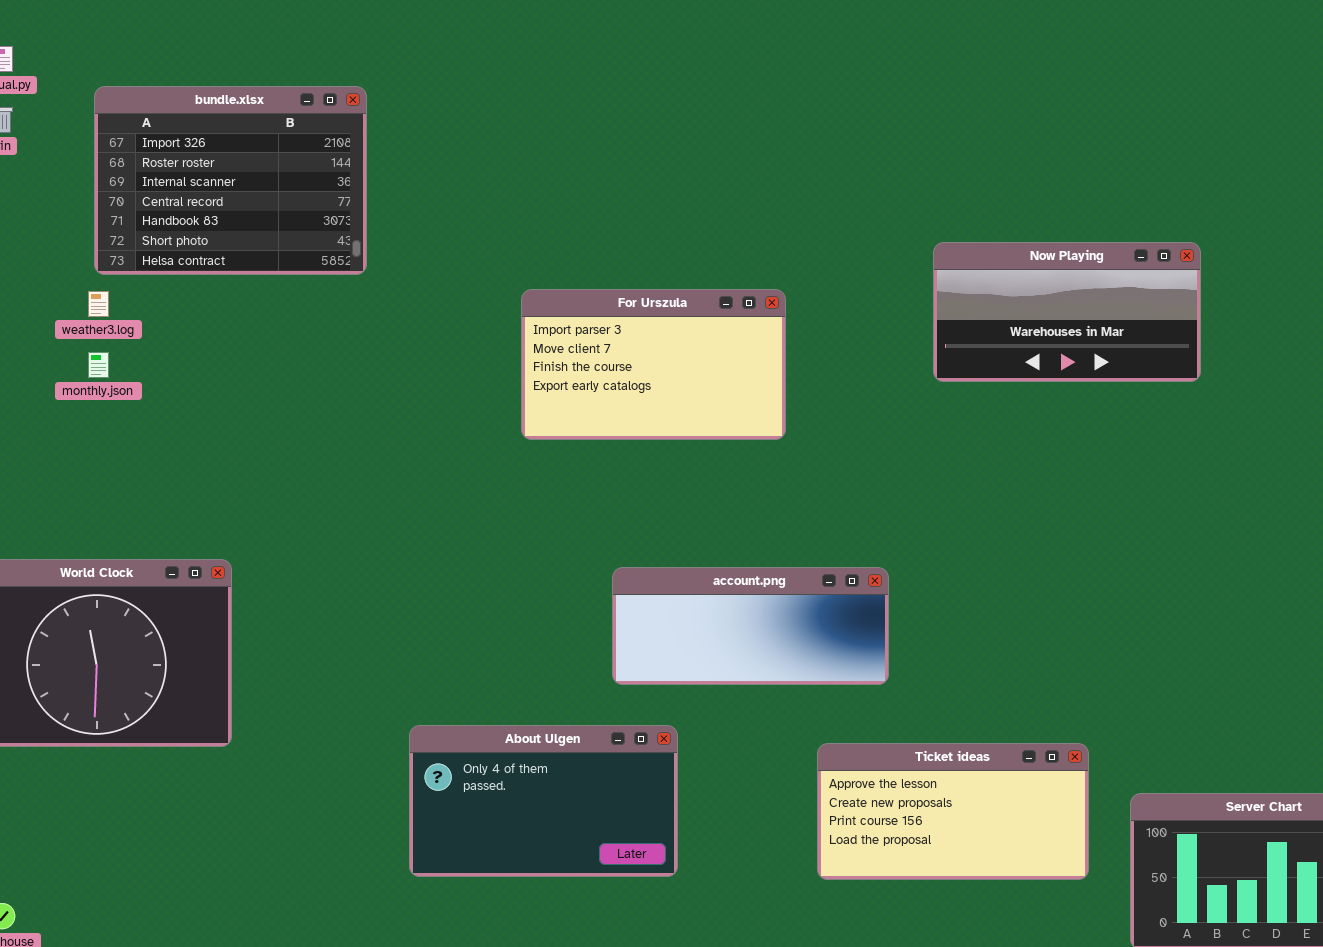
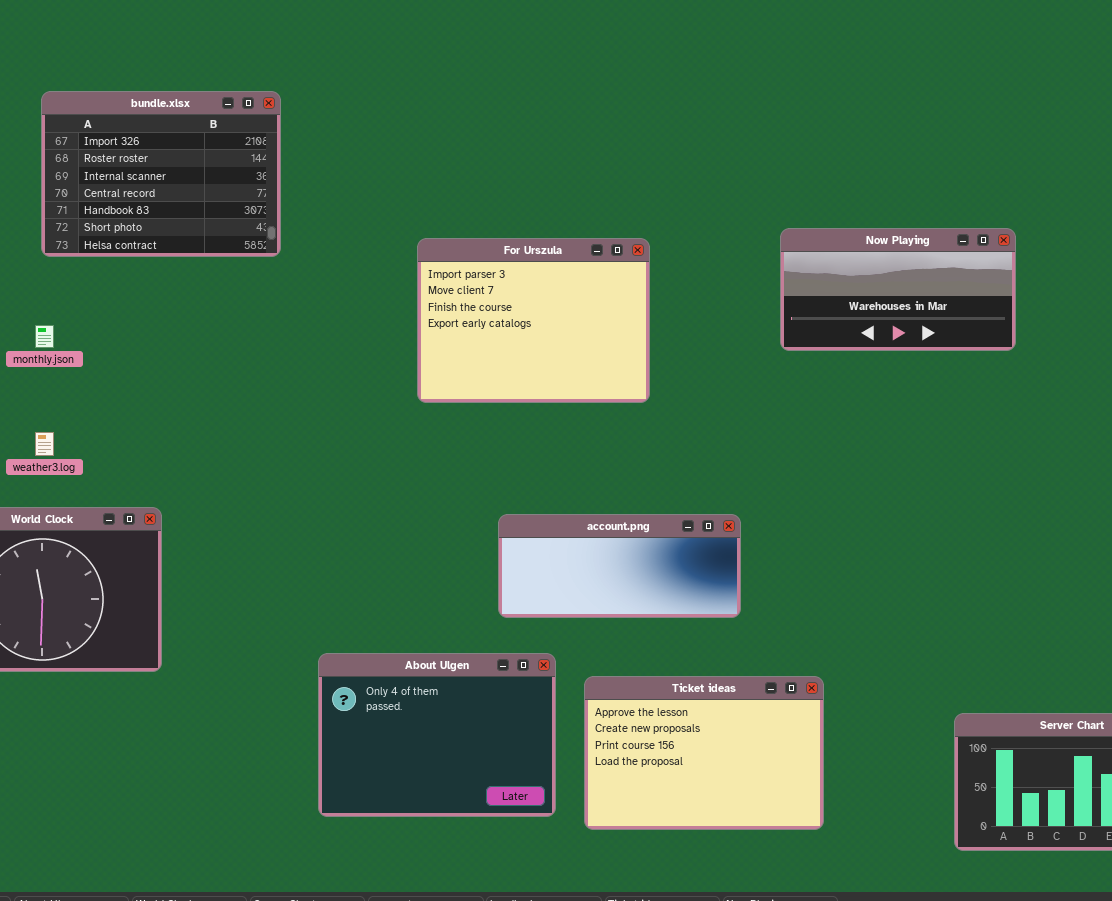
For Urszula: [521,289,786,440] -> [417,238,650,403], resized
weather3.log: [88,291,109,317] -> [35,432,54,456], moved
About Ulgen: [409,725,678,877] -> [318,653,556,817], resized
Ticket ideas: [817,743,1089,880] -> [584,676,824,830], moved, resized

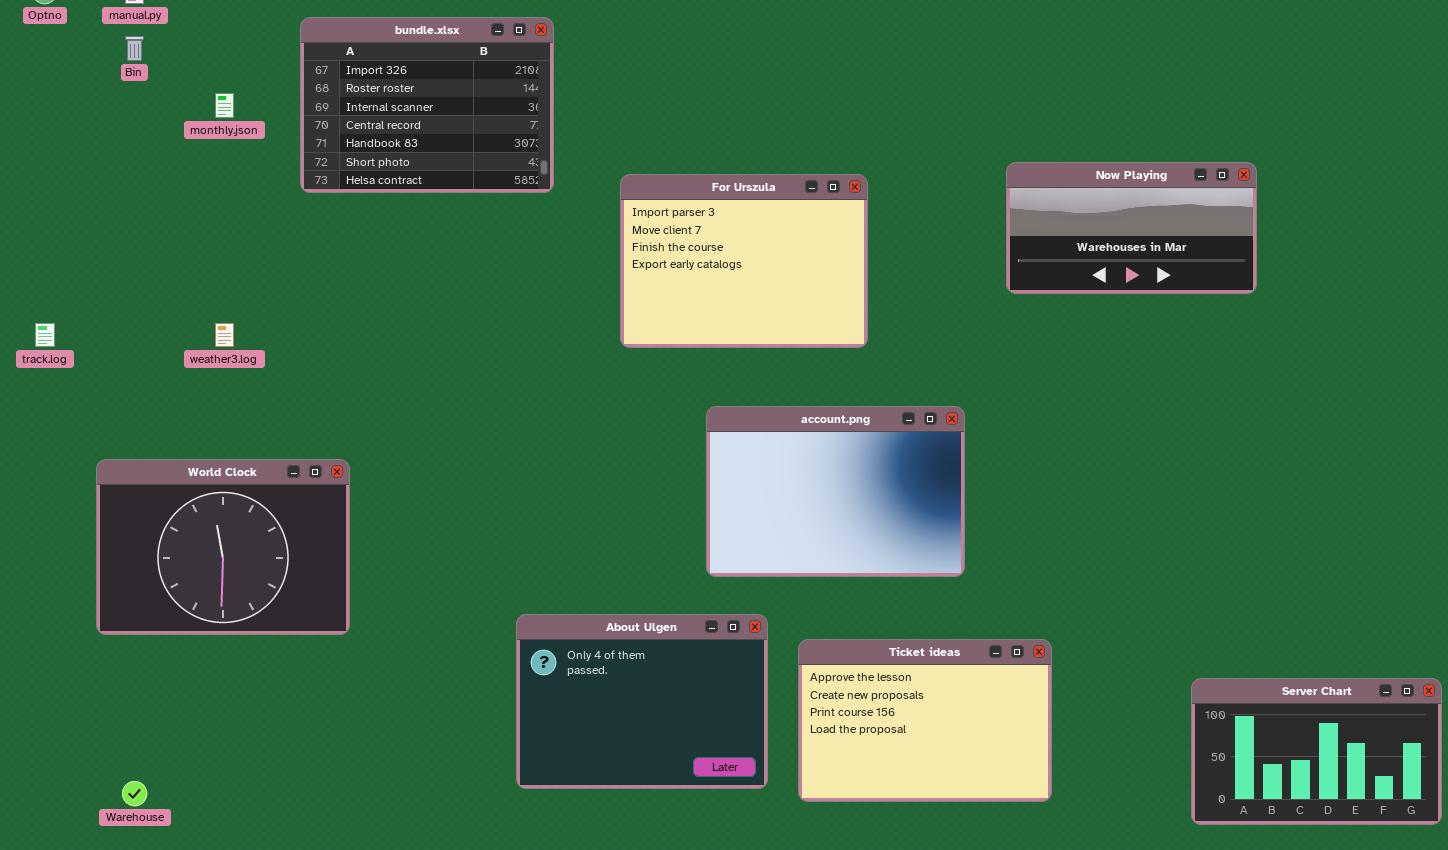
bundle.xlsx: [41,91,281,257] -> [300,17,554,193], moved
monthly.json: [35,325,54,348] -> [215,93,234,118], moved
weather3.log: [35,432,54,456] -> [215,323,234,347], moved
account.png: [498,514,741,618] -> [706,406,965,577], resized

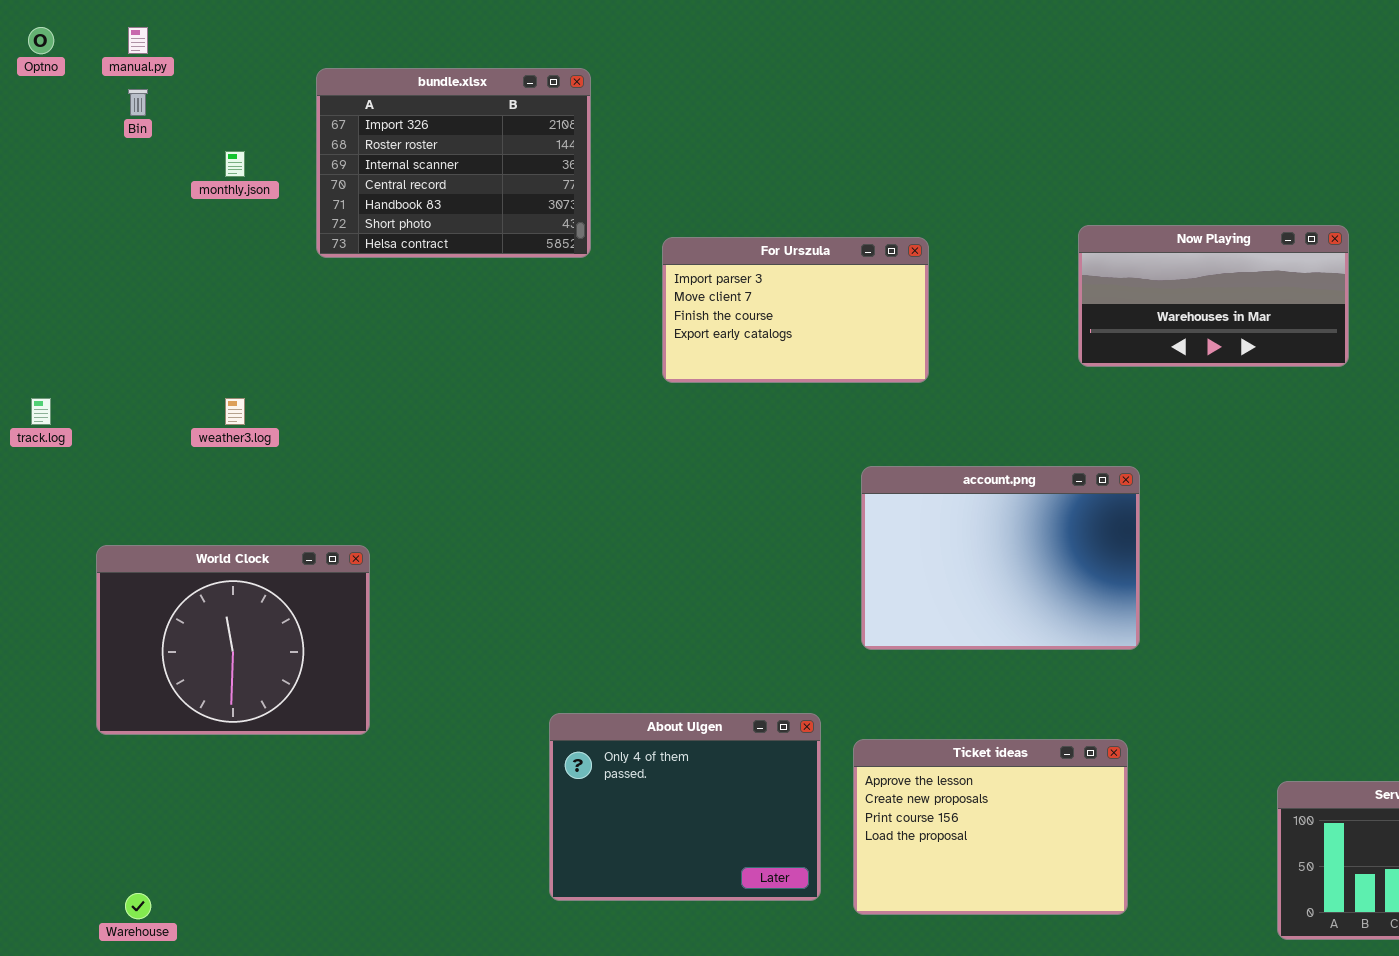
For Urszula: [620,174,868,348] -> [662,237,929,383], resized
account.png: [706,406,965,577] -> [861,466,1140,650], moved

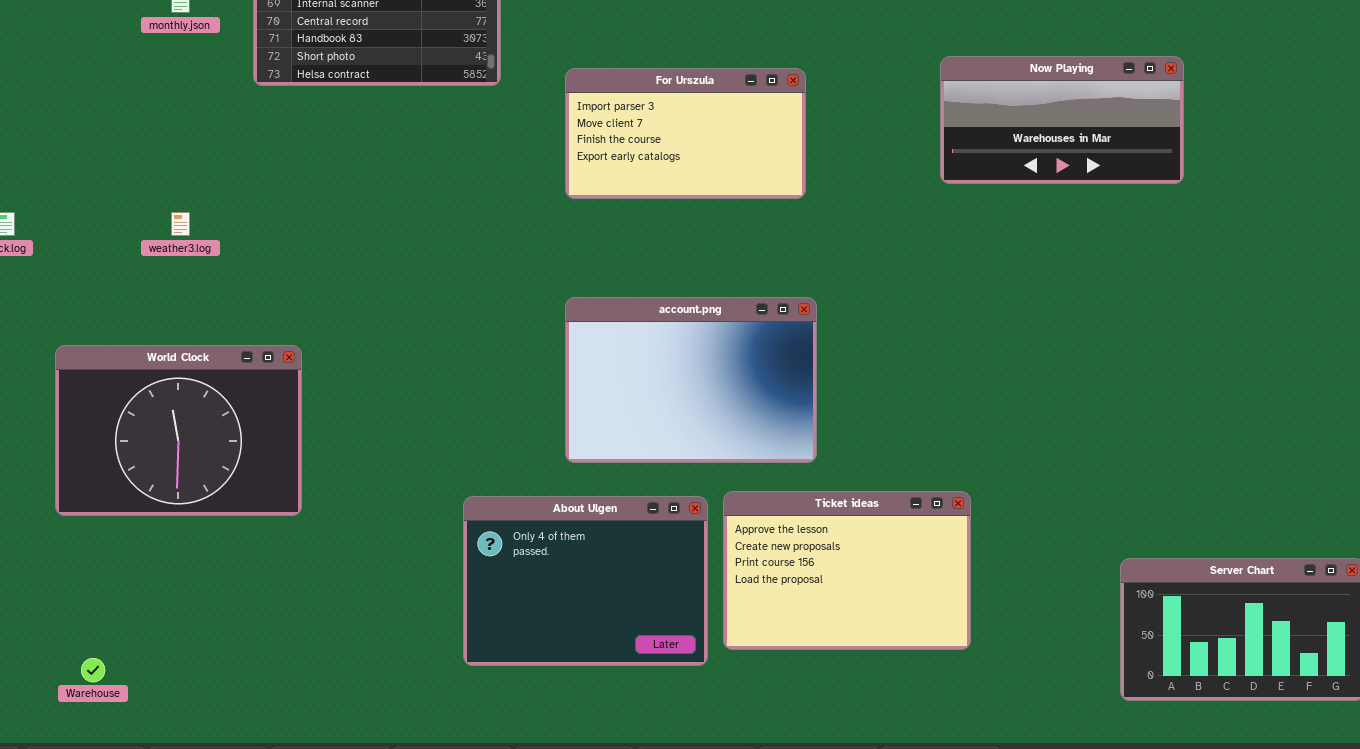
account.png: [861,466,1140,650] -> [565,297,817,463], moved
Ticket ideas: [853,739,1128,915] -> [723,491,971,650], moved

